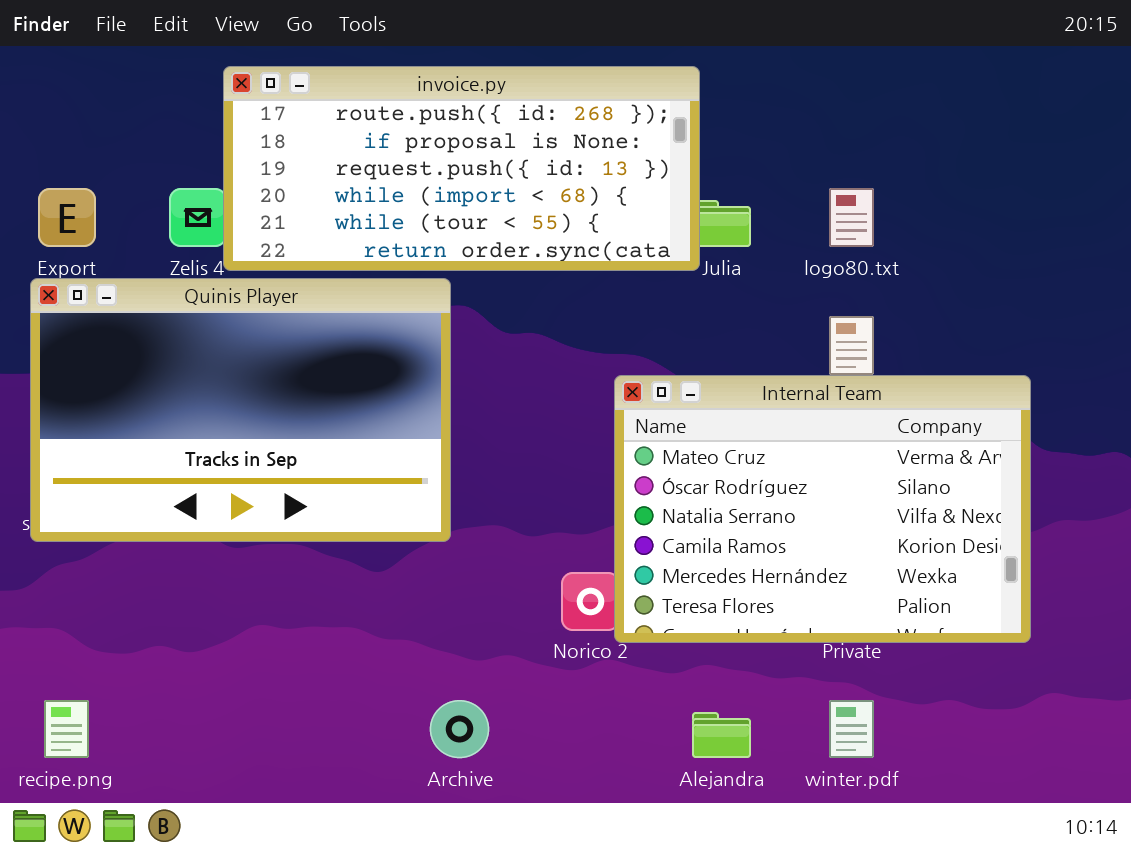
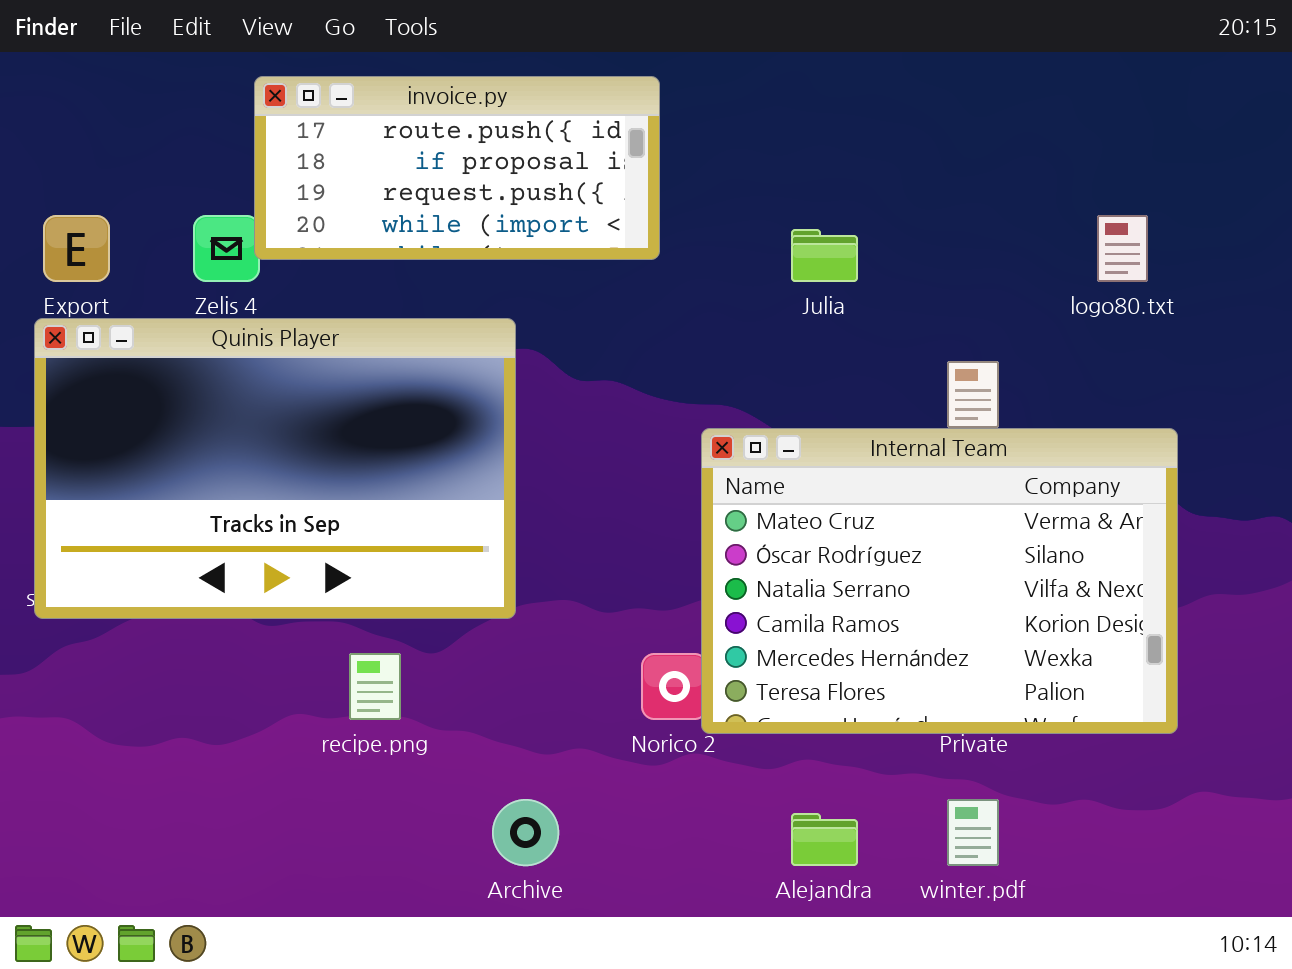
invoice.py: [223,66,700,271] -> [254,76,660,260], resized
logo80.txt: [829,188,874,247] -> [1097,215,1148,282], moved
recipe.png: [44,700,89,758] -> [349,653,401,720], moved

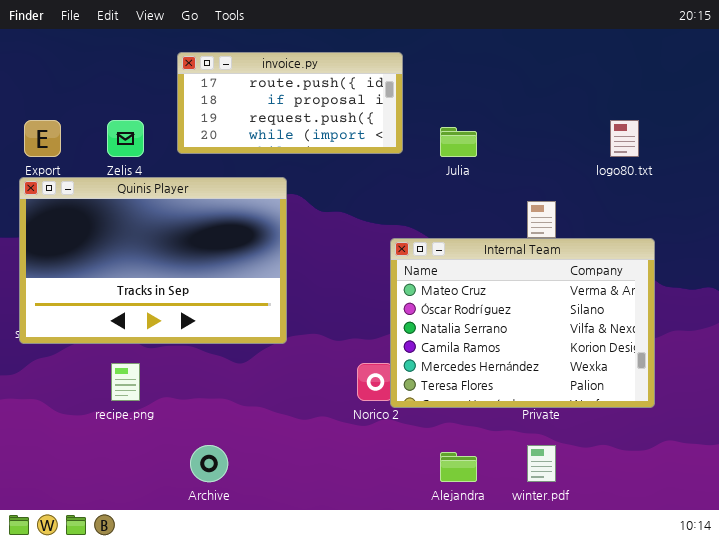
invoice.py: [254,76,660,260] -> [177,52,403,154], moved
recipe.png: [349,653,401,720] -> [111,363,140,401], moved
Archive: [492,799,559,866] -> [190,445,228,482], moved

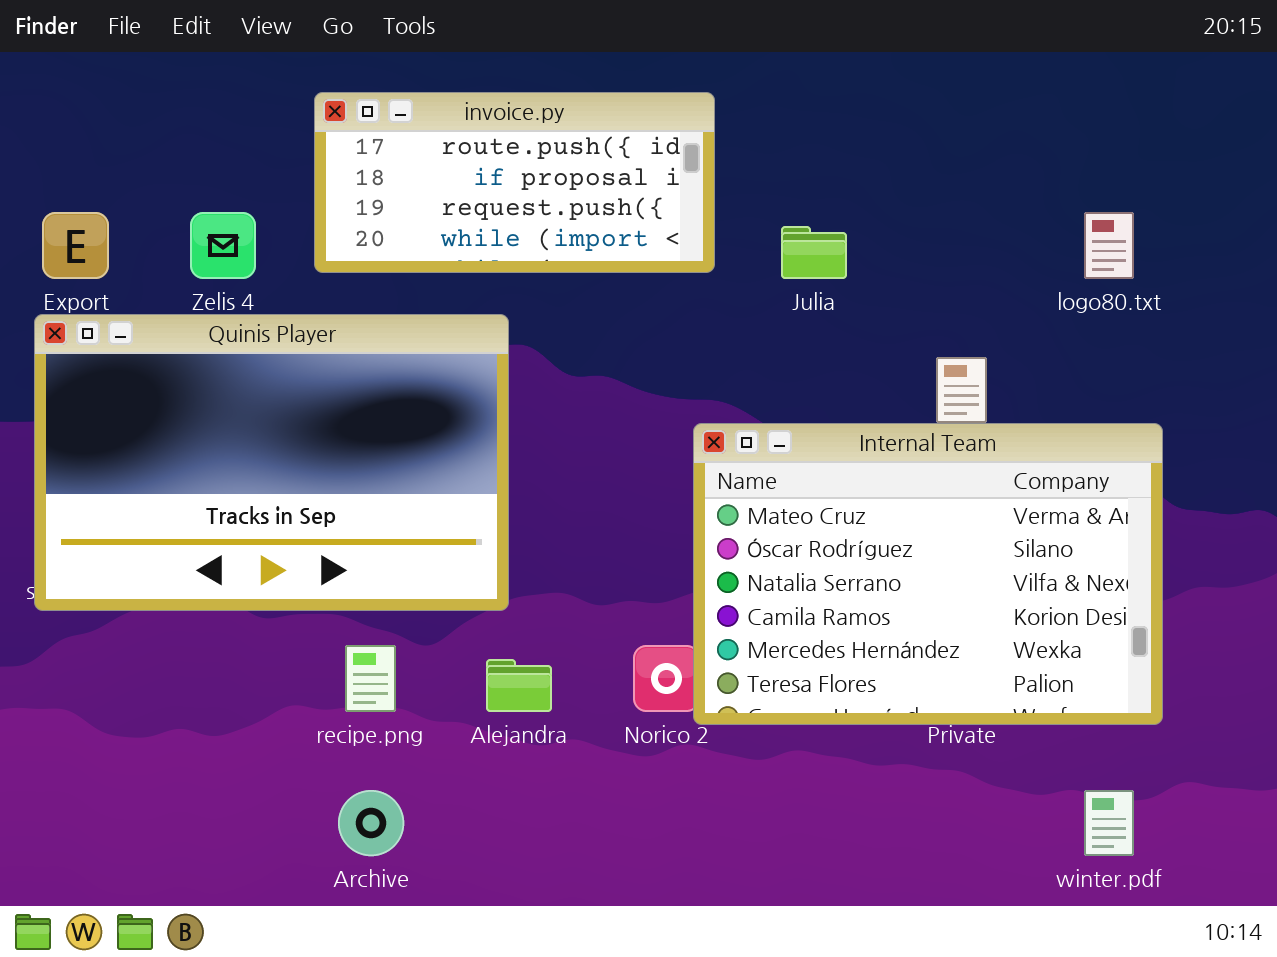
recipe.png: [111,363,140,401] -> [345,645,396,712], moved
winter.pdf: [527,445,556,482] -> [1084,790,1134,856], moved
Alejandra: [440,452,477,482] -> [486,659,552,712], moved

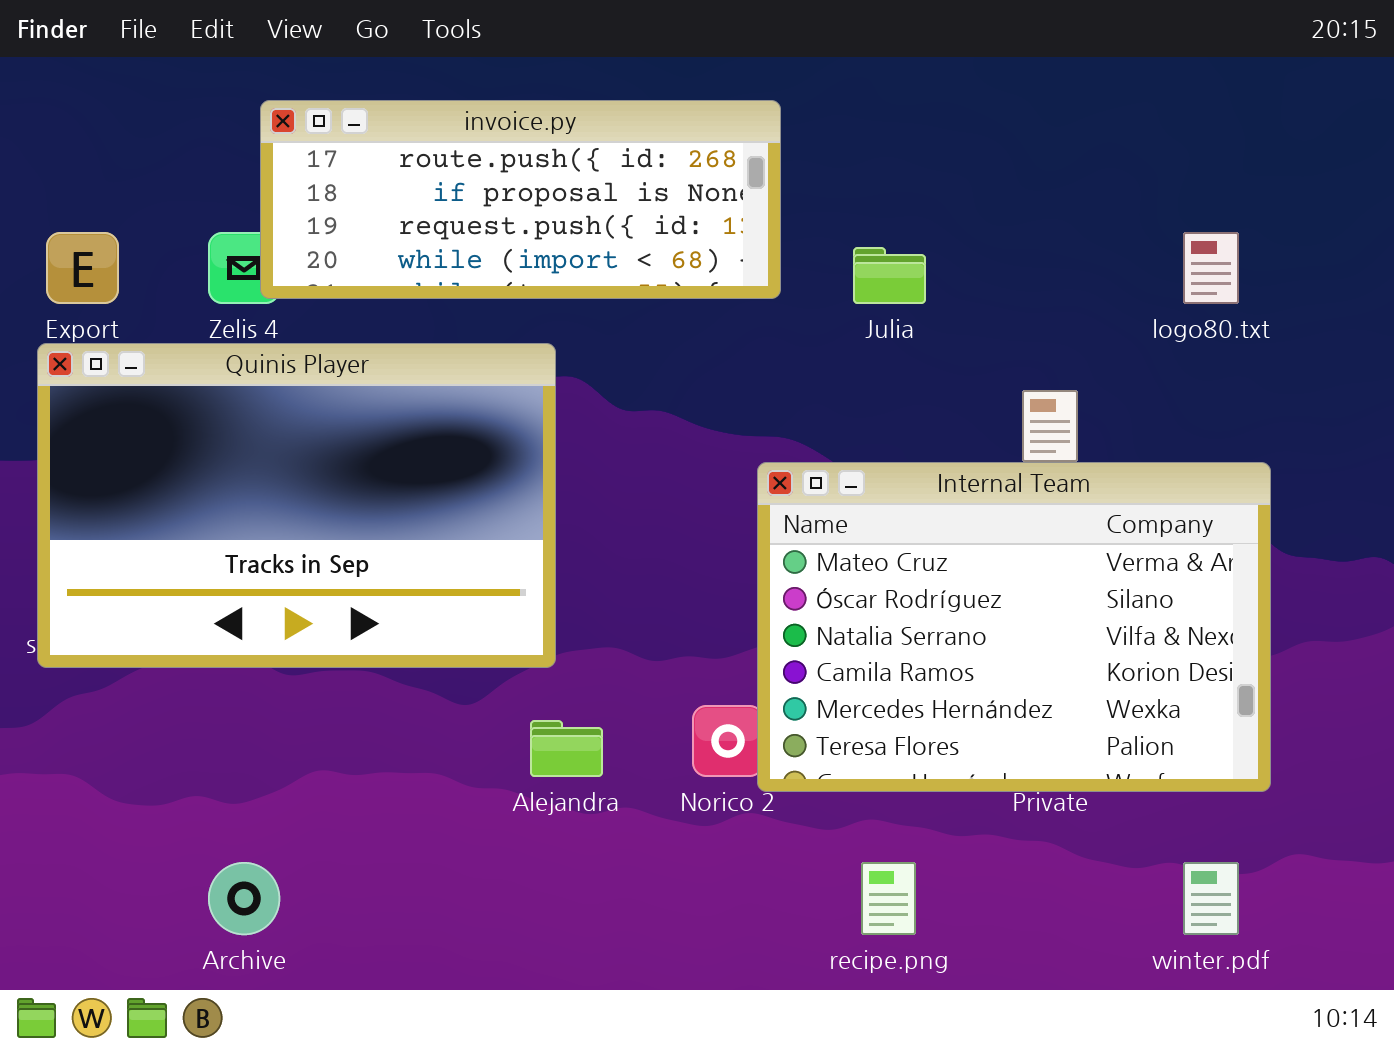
invoice.py: [314,92,715,273] -> [260,100,781,299], resized
recipe.png: [345,645,396,712] -> [861,862,916,935], moved
Archive: [338,790,404,856] -> [208,862,280,935], moved

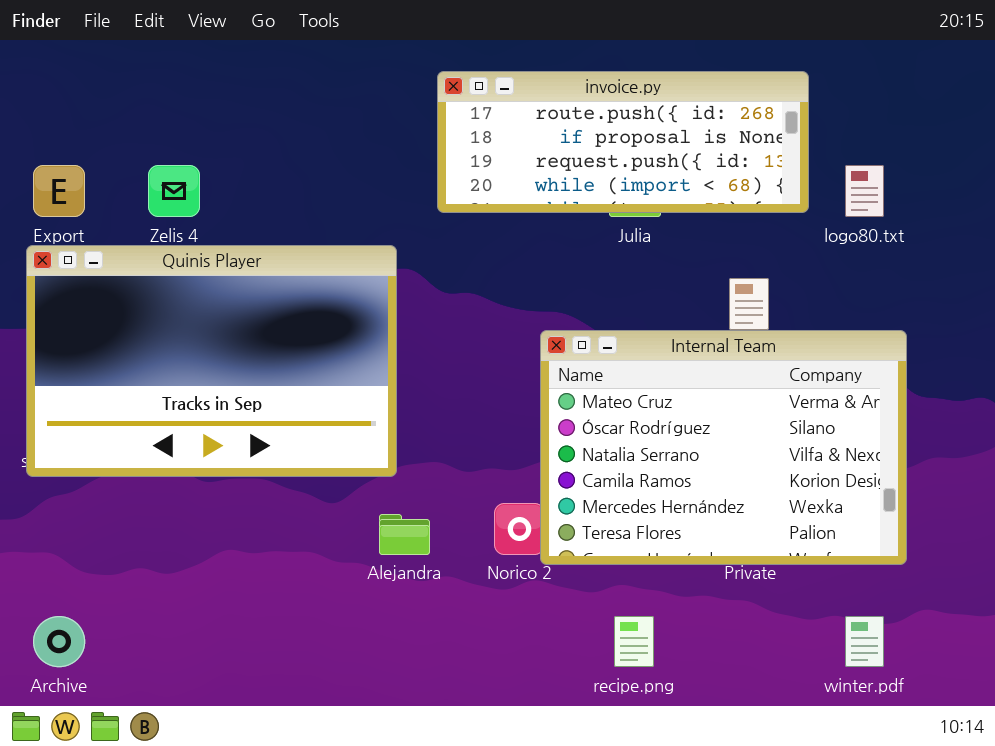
invoice.py: [260,100,781,299] -> [437,71,809,213], moved
Archive: [208,862,280,935] -> [33,616,85,667], moved

